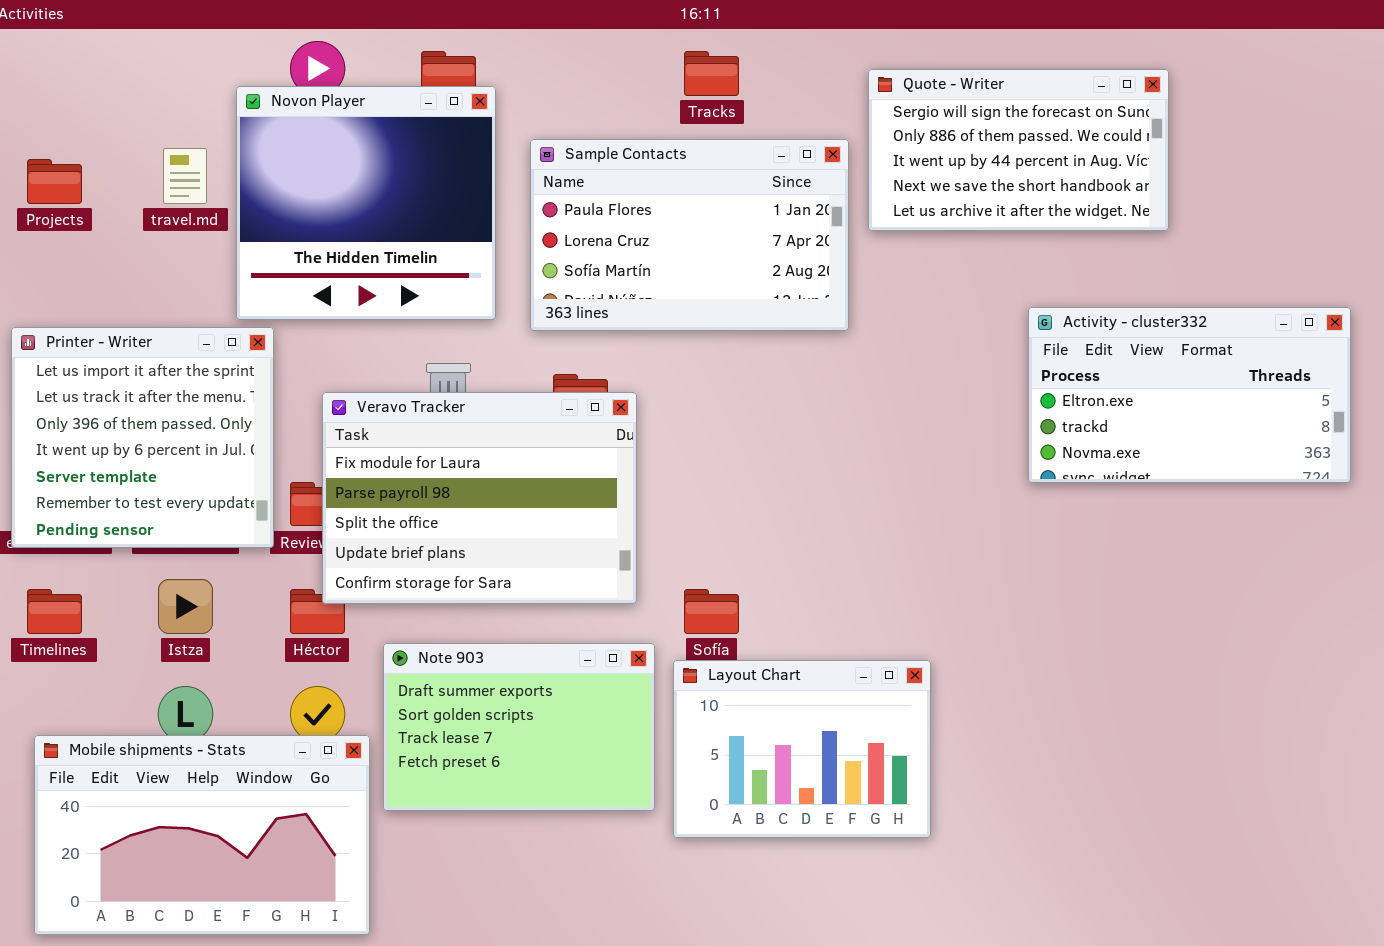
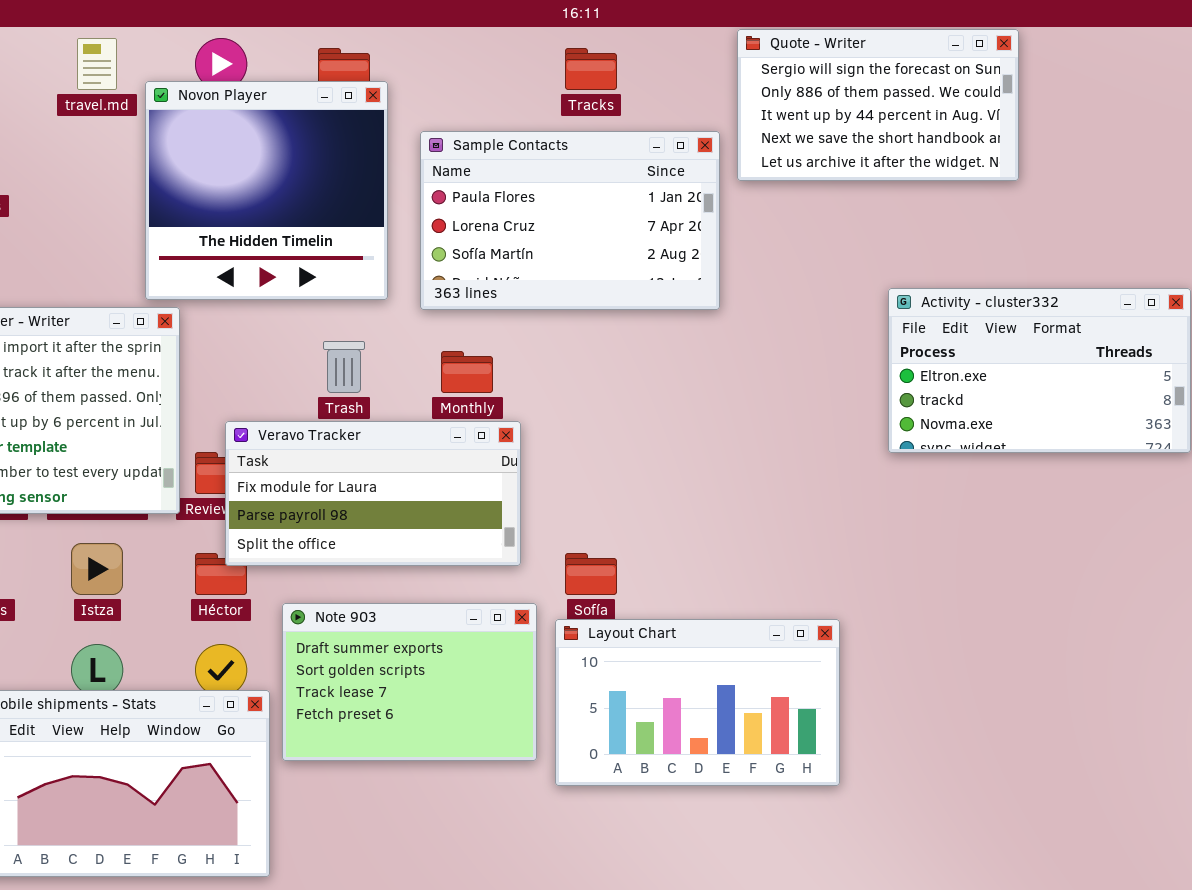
Quote - Writer: [868,69,1169,231] -> [737,29,1019,181], moved
travel.md: [163,148,207,204] -> [77,38,117,90], moved
Veravo Tracker: [322,392,637,604] -> [225,421,521,566], resized
Layout Chart: [673,660,931,838] -> [555,619,840,786], resized

